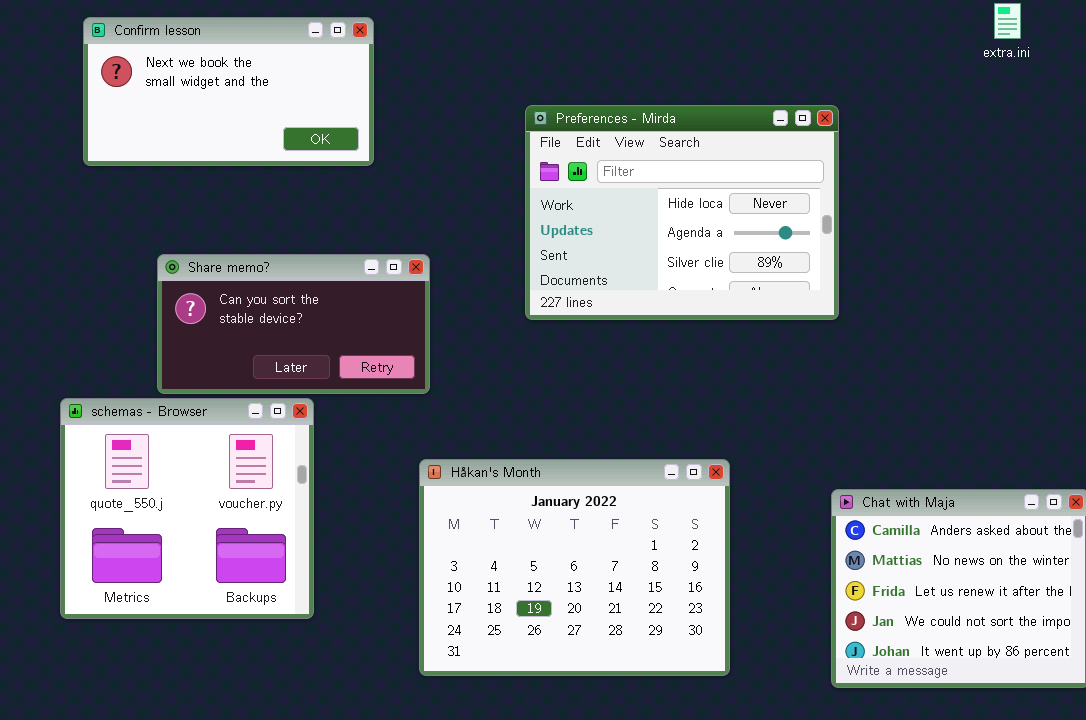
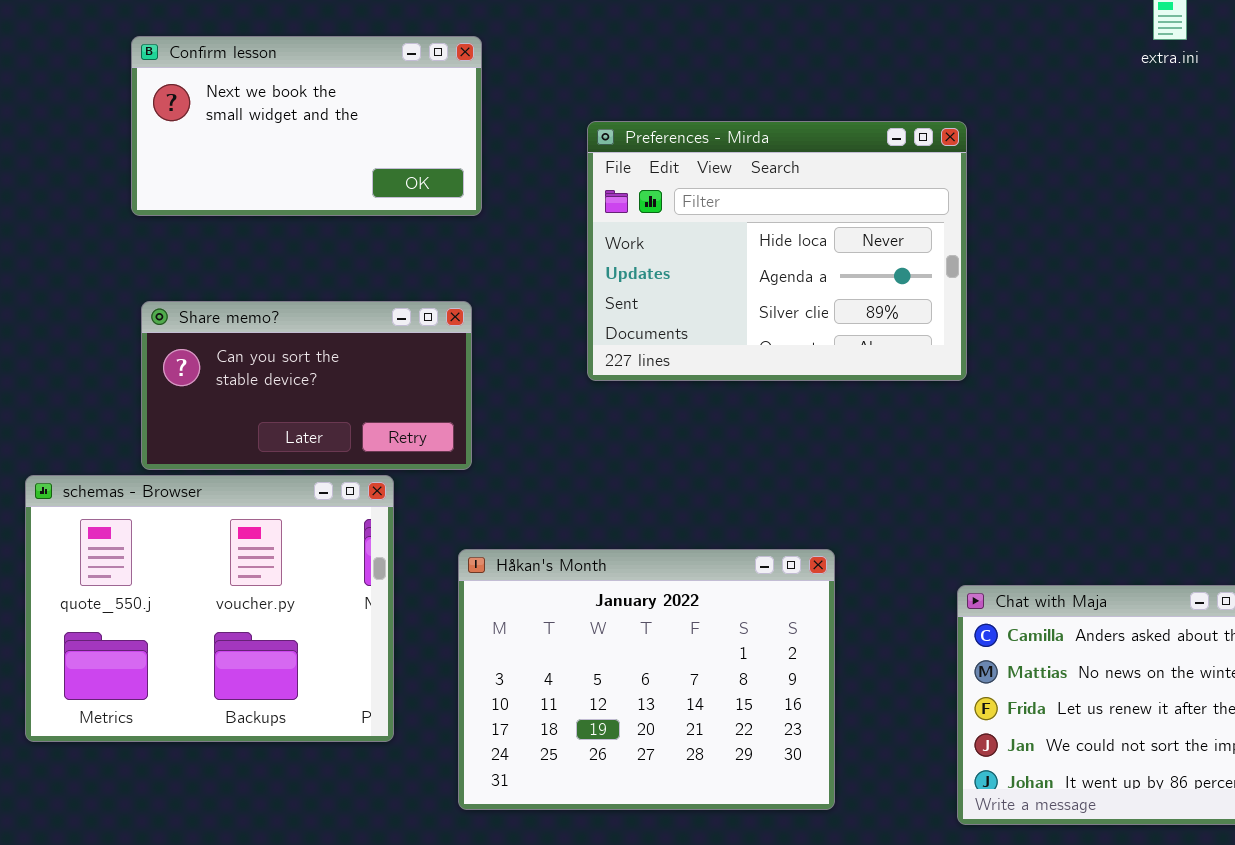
Confirm lesson: [83,17,374,166] -> [131,36,482,216], moved
schemas - Browser: [60,398,314,619] -> [25,475,394,742], resized

